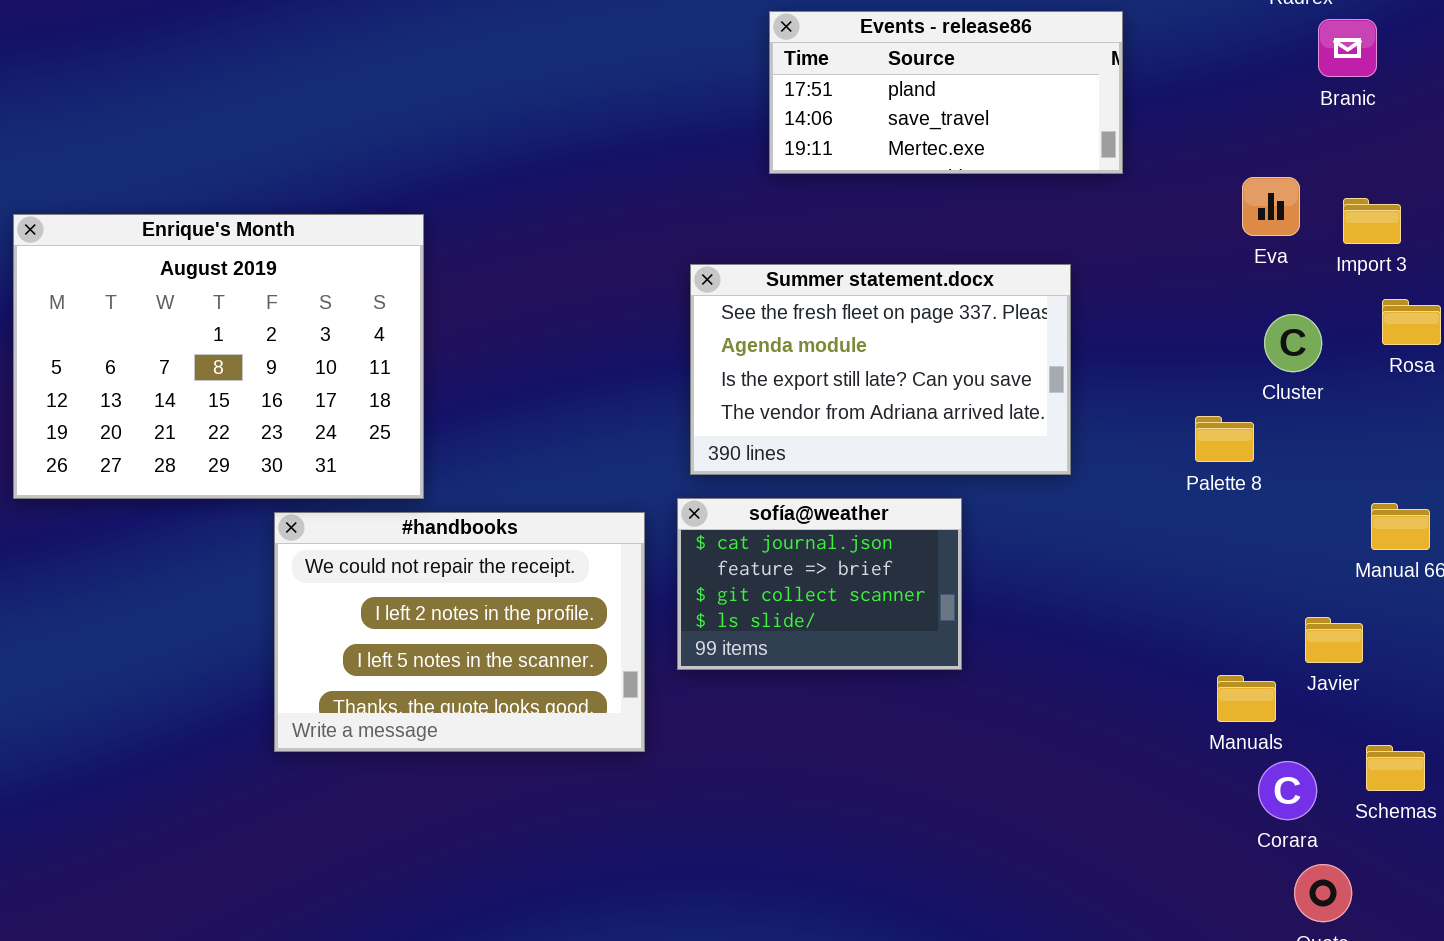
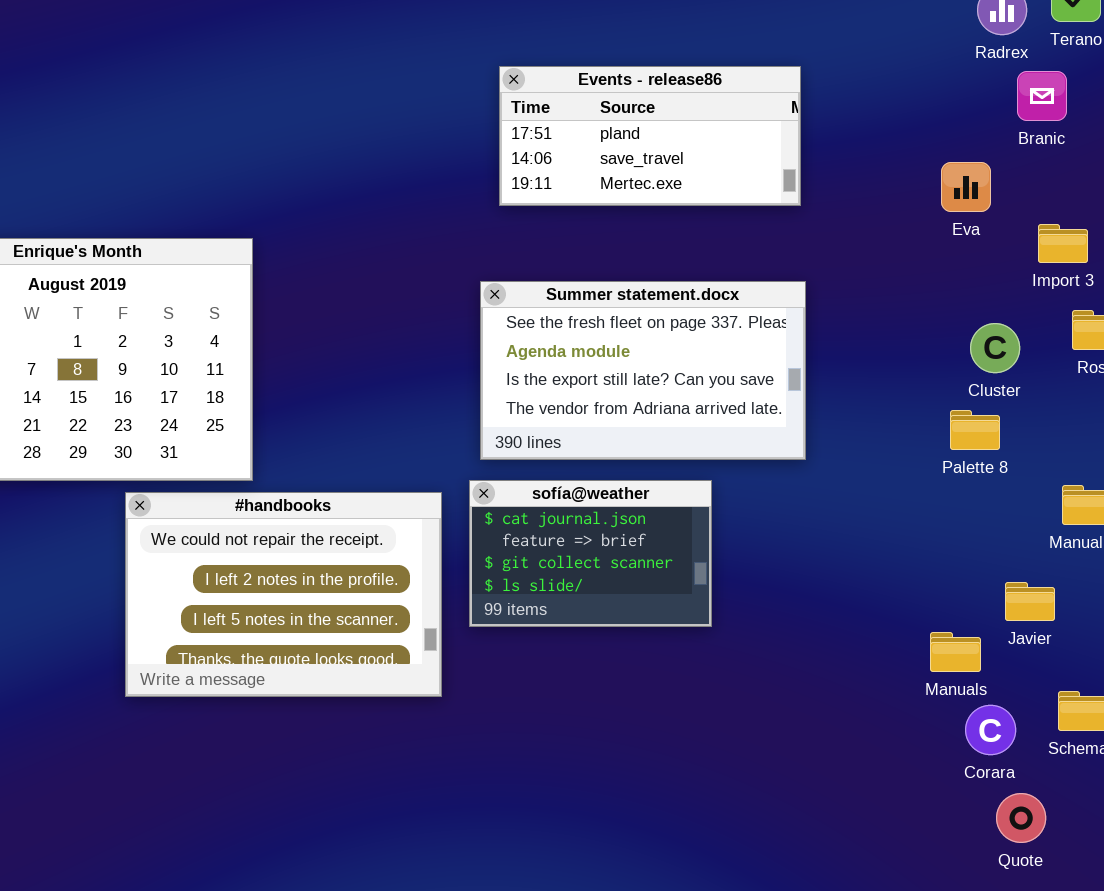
Events - release86: [769,11,1123,174] -> [499,66,801,206], moved
Eva: [1242,177,1300,236] -> [941,162,991,212], moved
Palette 8: [1195,416,1254,462] -> [950,410,1000,450], moved

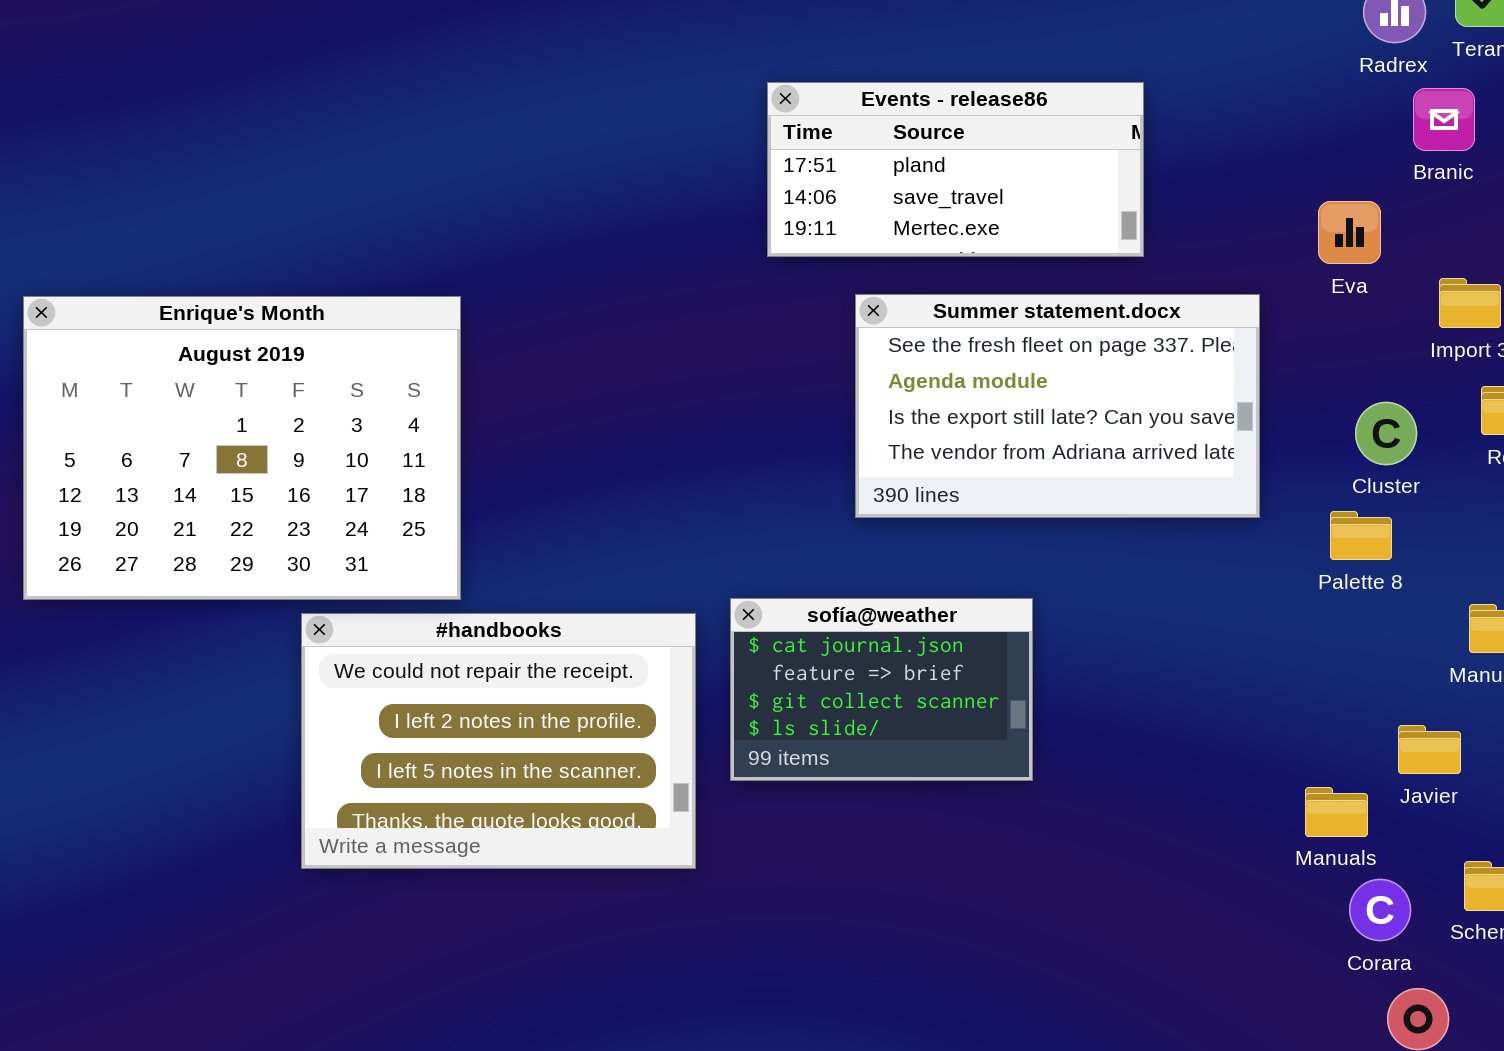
Summer statement.docx: [480,281,806,460] -> [855,294,1260,518], moved

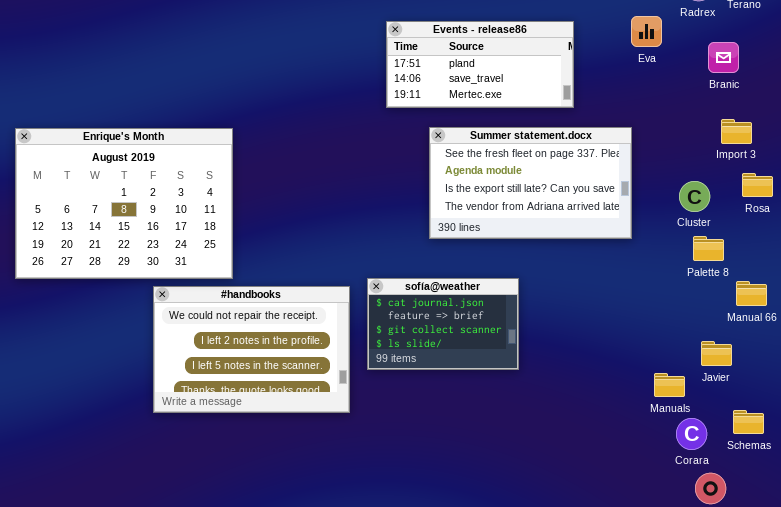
Branic: [1413,88,1475,151] -> [708,42,739,73], moved
Eva: [1318,201,1381,264] -> [631,16,662,47], moved
Palette 8: [1330,511,1392,560] -> [693,236,724,261], moved

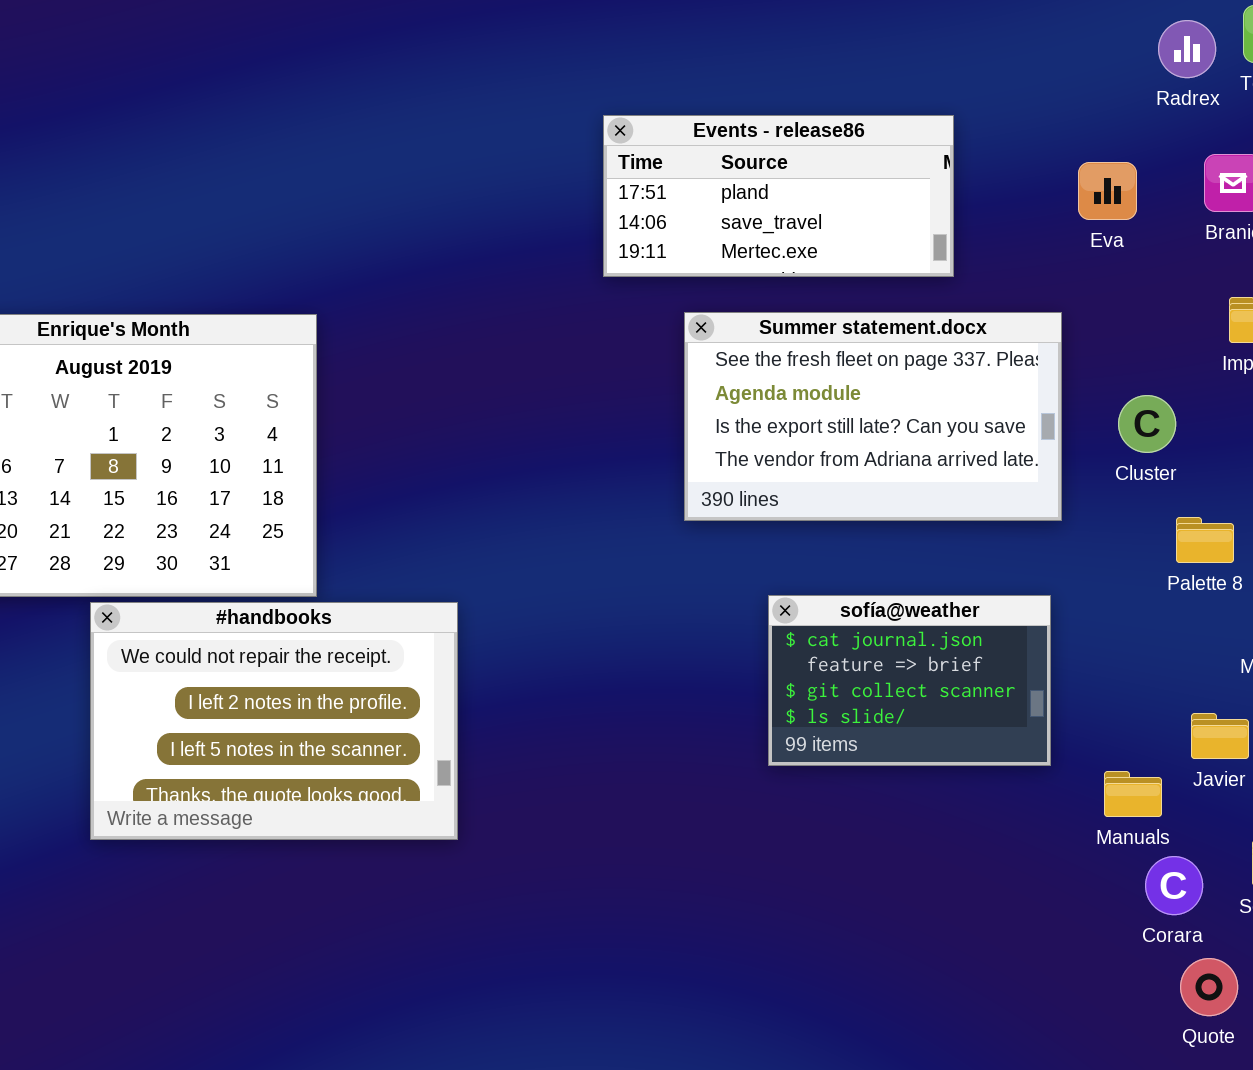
Eva: [631,16,662,47] -> [1078,162,1137,220], moved
Cluster: [679,181,710,212] -> [1118,395,1176,453], moved
sofía@weather: [367,278,519,370] -> [768,595,1051,766], moved
#handbooks: [153,286,350,413] -> [90,602,458,840], moved

